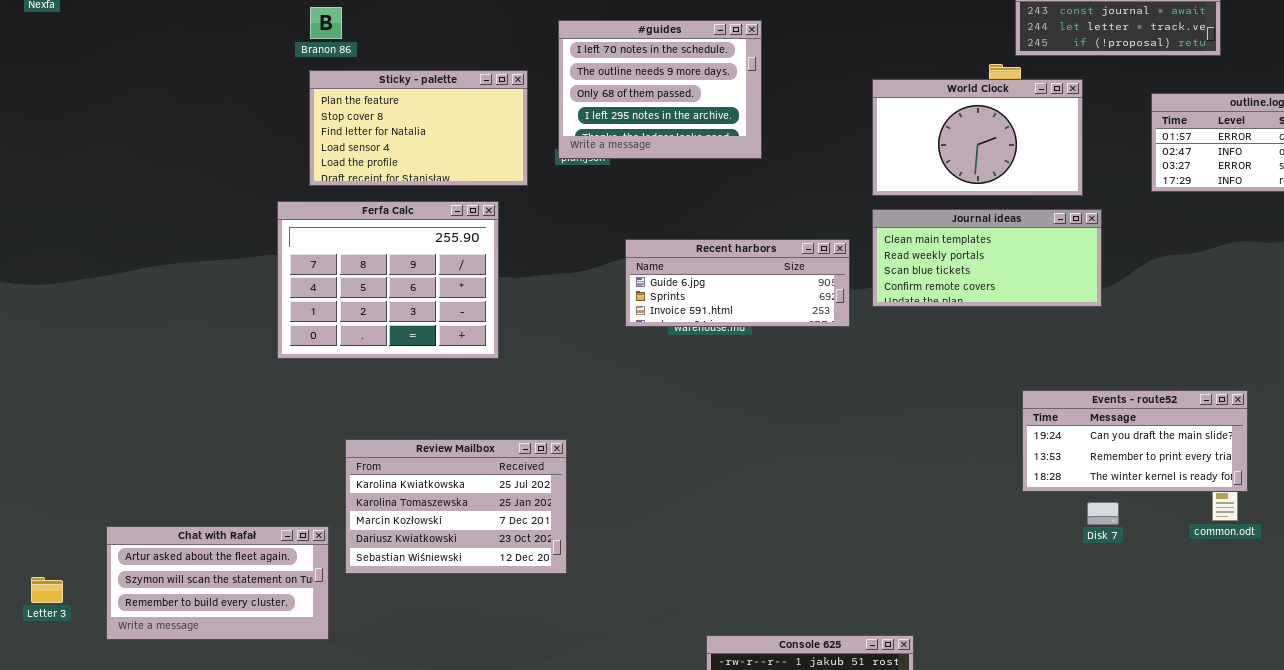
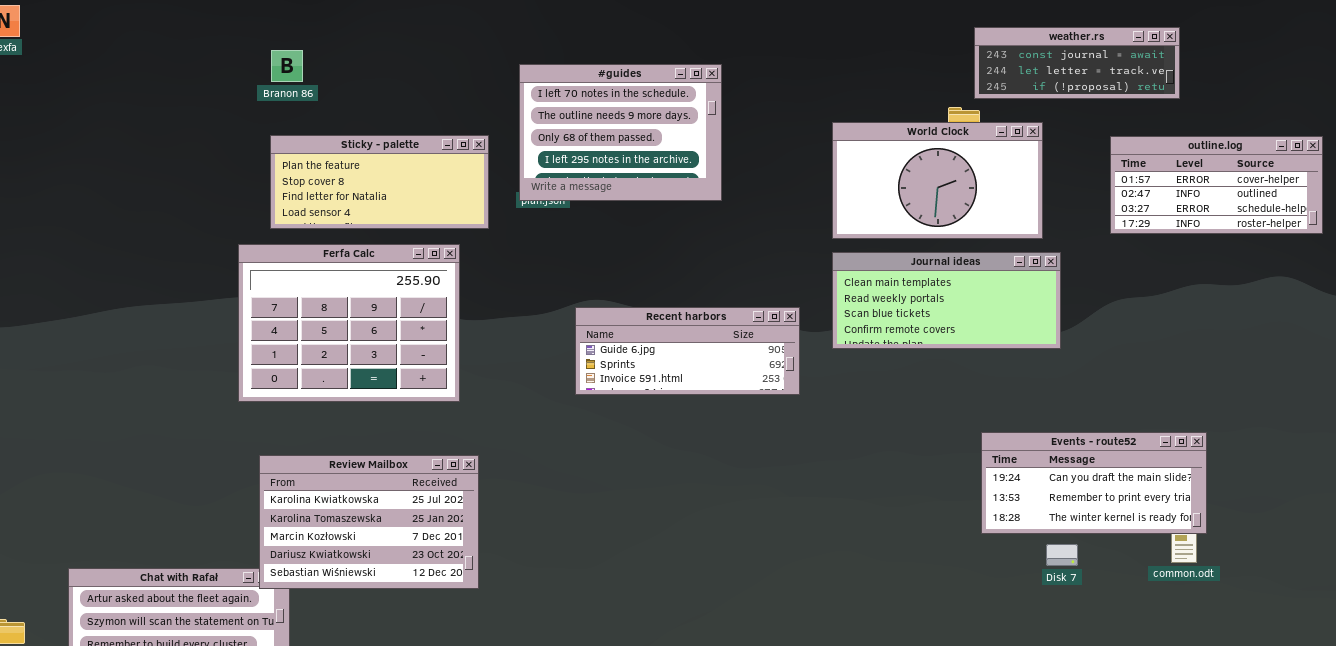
Sticky - palette: [309,70,528,186] -> [270,135,489,229], resized
Recent harbors: [625,239,850,327] -> [575,307,800,395], moved
Review Mailbox: [345,439,567,574] -> [259,455,479,589], moved

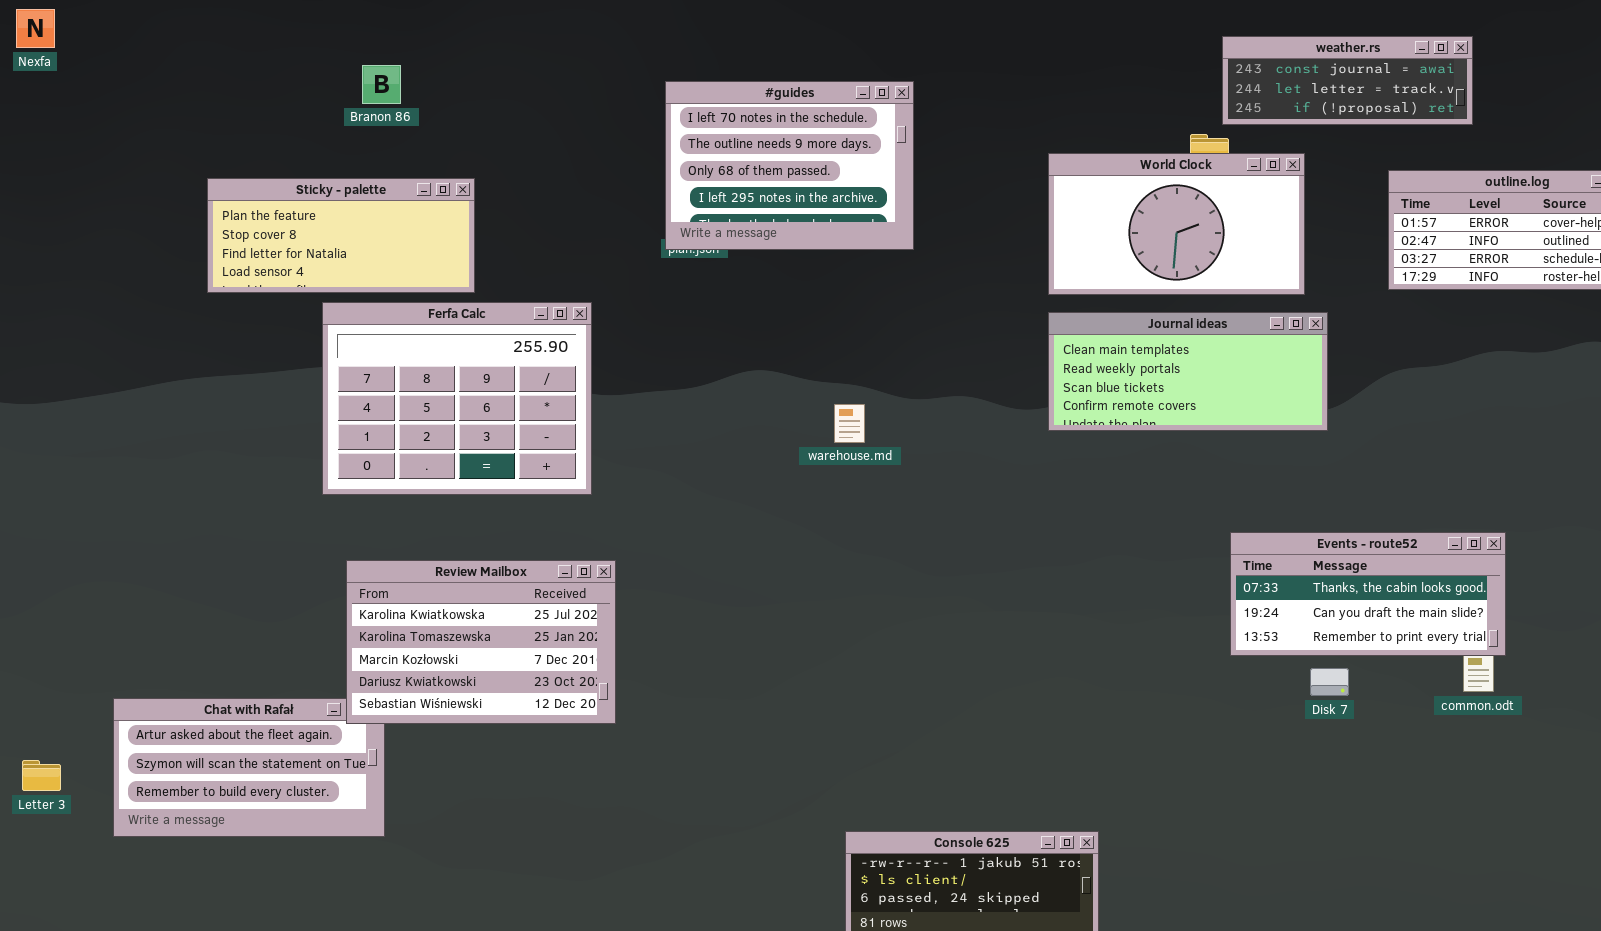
Sticky - palette: [270,135,489,229] -> [207,178,475,293], moved
Recent harbors: [575,307,800,395] -> none, closed
Events - route52: [981,432,1207,534] -> [1230,532,1506,656], scrolled up 1 row

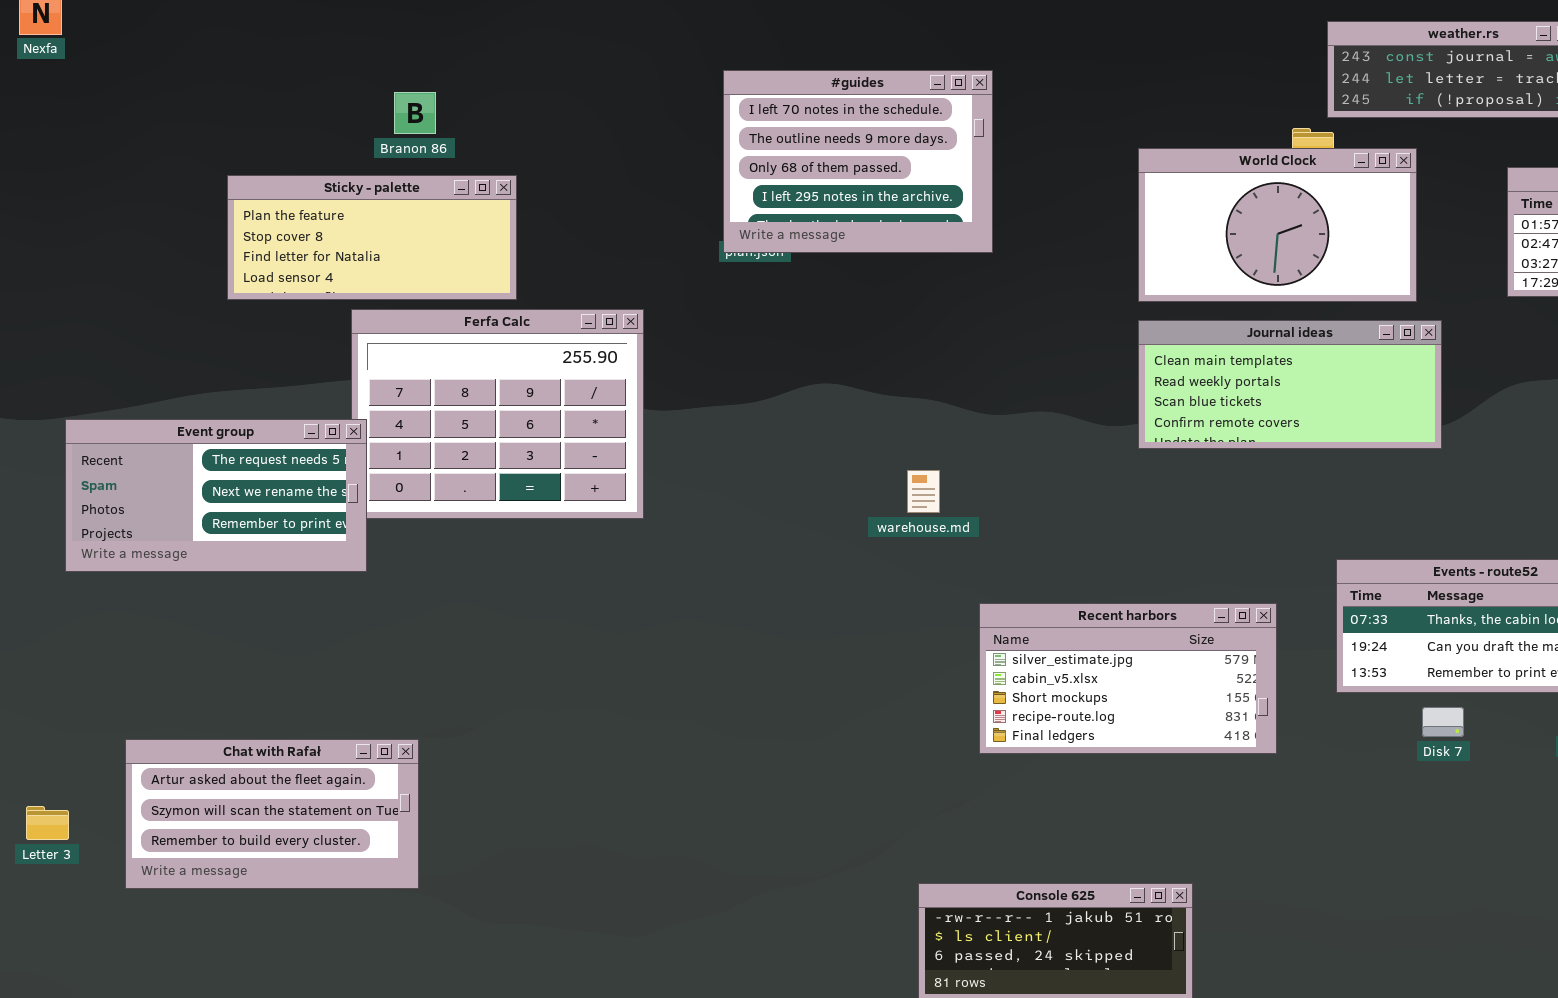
Branon 86: [362,65,401,104] -> [394,92,436,134], moved
Event group: none -> [65,419,367,572], opened
warehouse.md: [834,404,865,443] -> [907,470,940,513], moved
Review Mailbox: [346,560,616,724] -> none, closed
Recent harbors: none -> [979,603,1277,754], opened

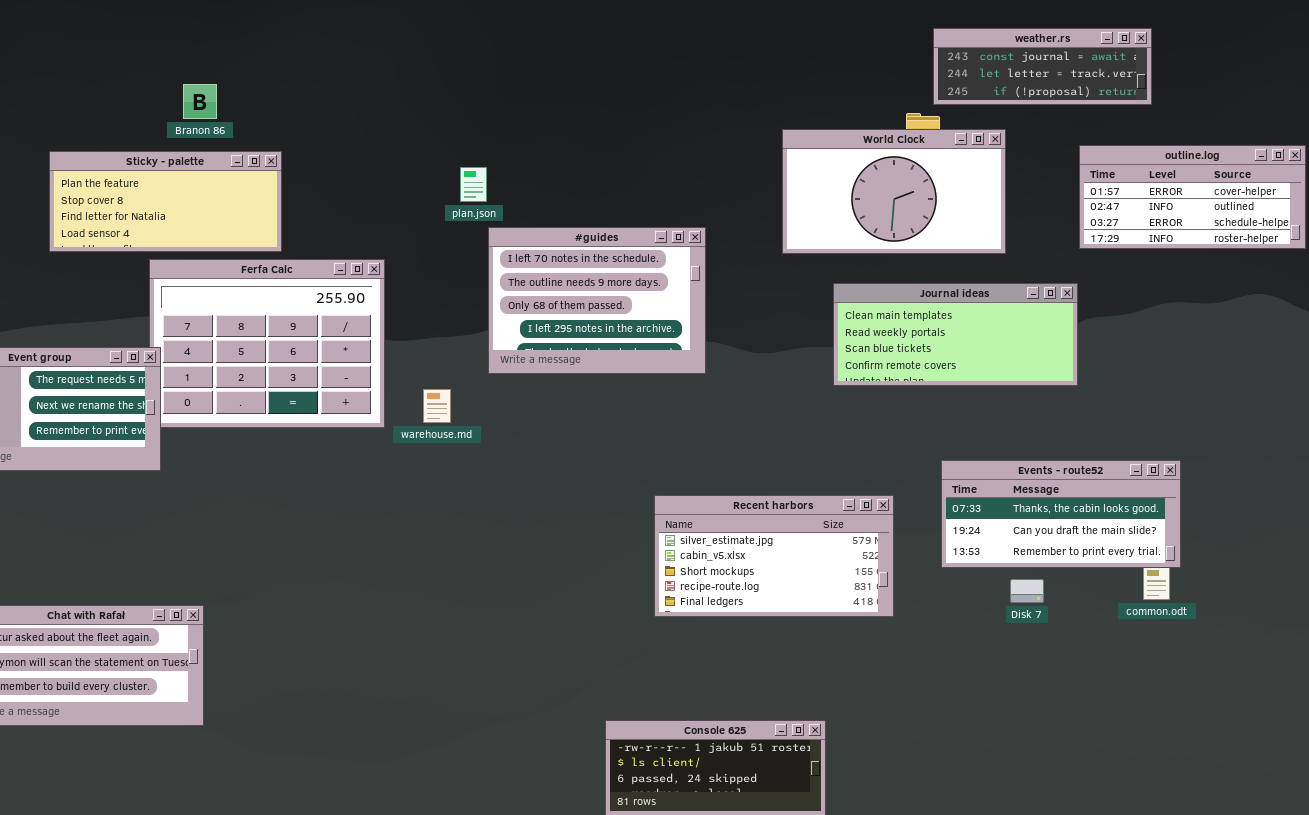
#guides: [723,70,993,253] -> [488,227,706,374], moved
Journal ideas: [1138,320,1442,449] -> [833,283,1078,386], moved
warehouse.md: [907,470,940,513] -> [423,389,451,423], moved

